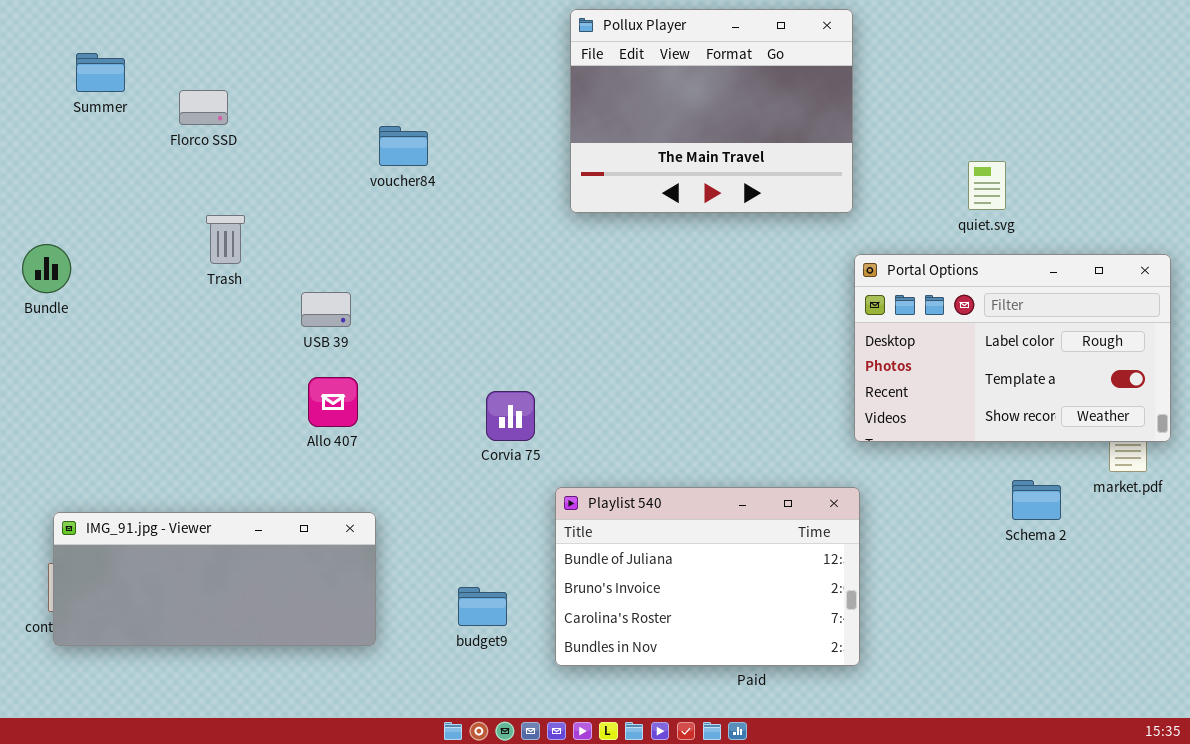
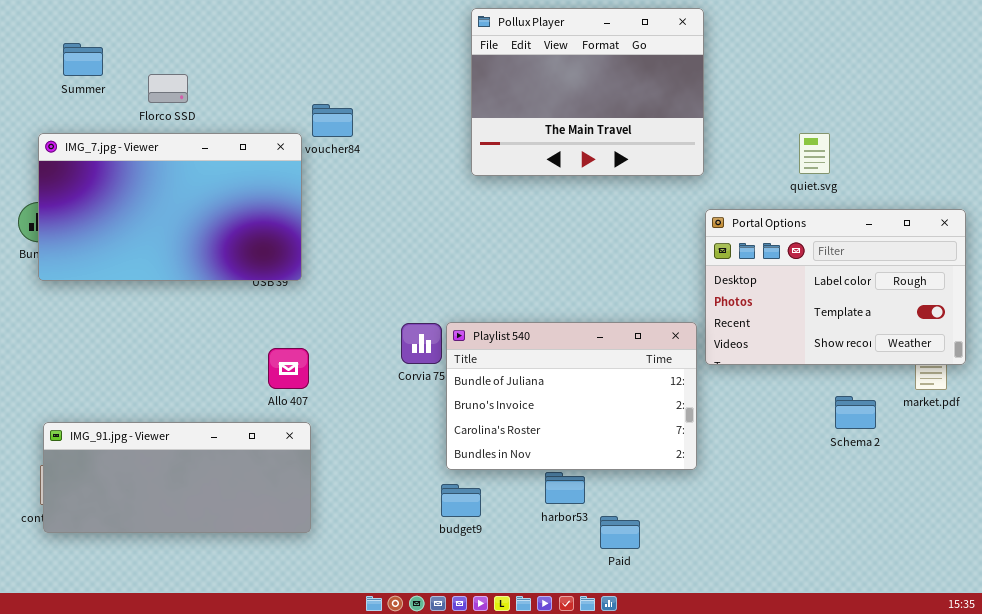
IMG_7.jpg - Viewer: none -> [38,133,302,281], opened
Allo 407: [308,377,358,427] -> [268,348,309,389], moved
Playlist 540: [555,487,860,666] -> [446,322,697,470], moved
budget9: [458,587,507,626] -> [441,484,481,517], moved

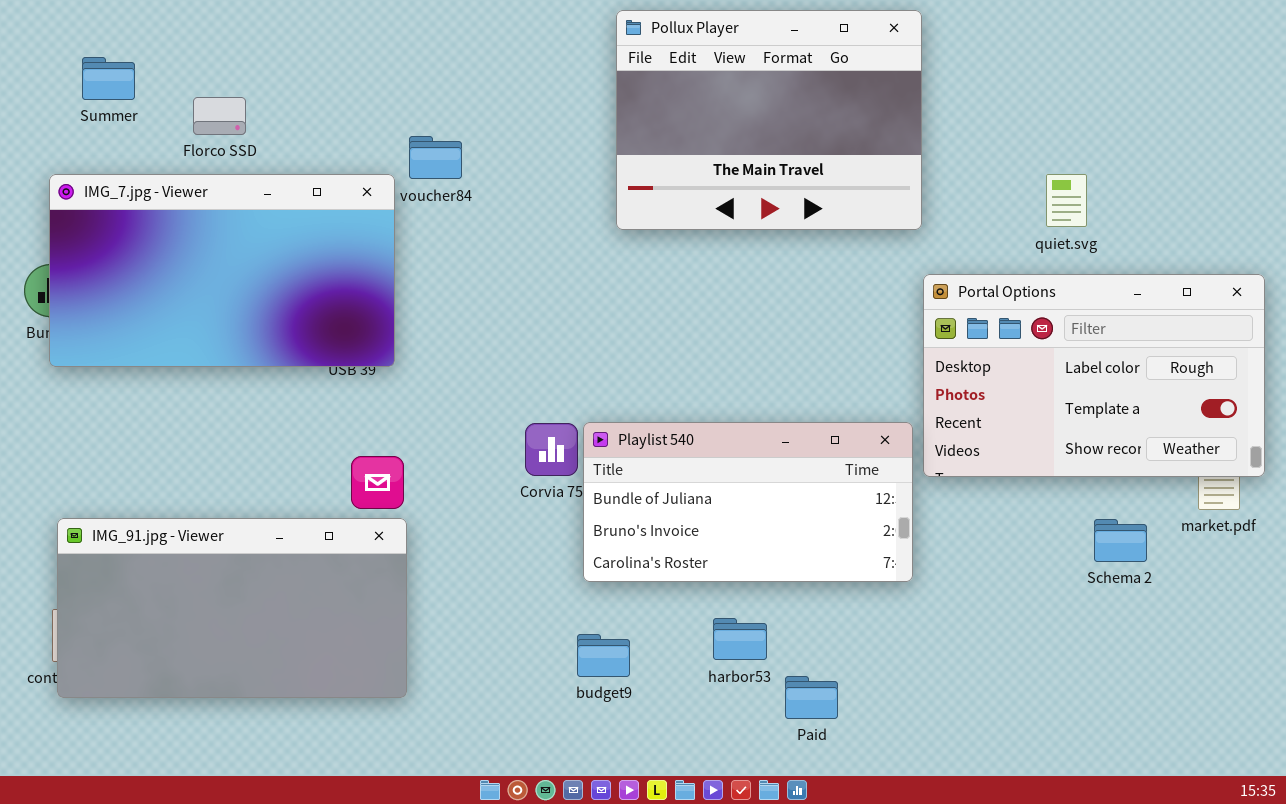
Playlist 540: [446,322,697,470] -> [583,422,913,582], resized
IMG_91.jpg - Viewer: [43,422,311,533] -> [57,518,407,698], resized

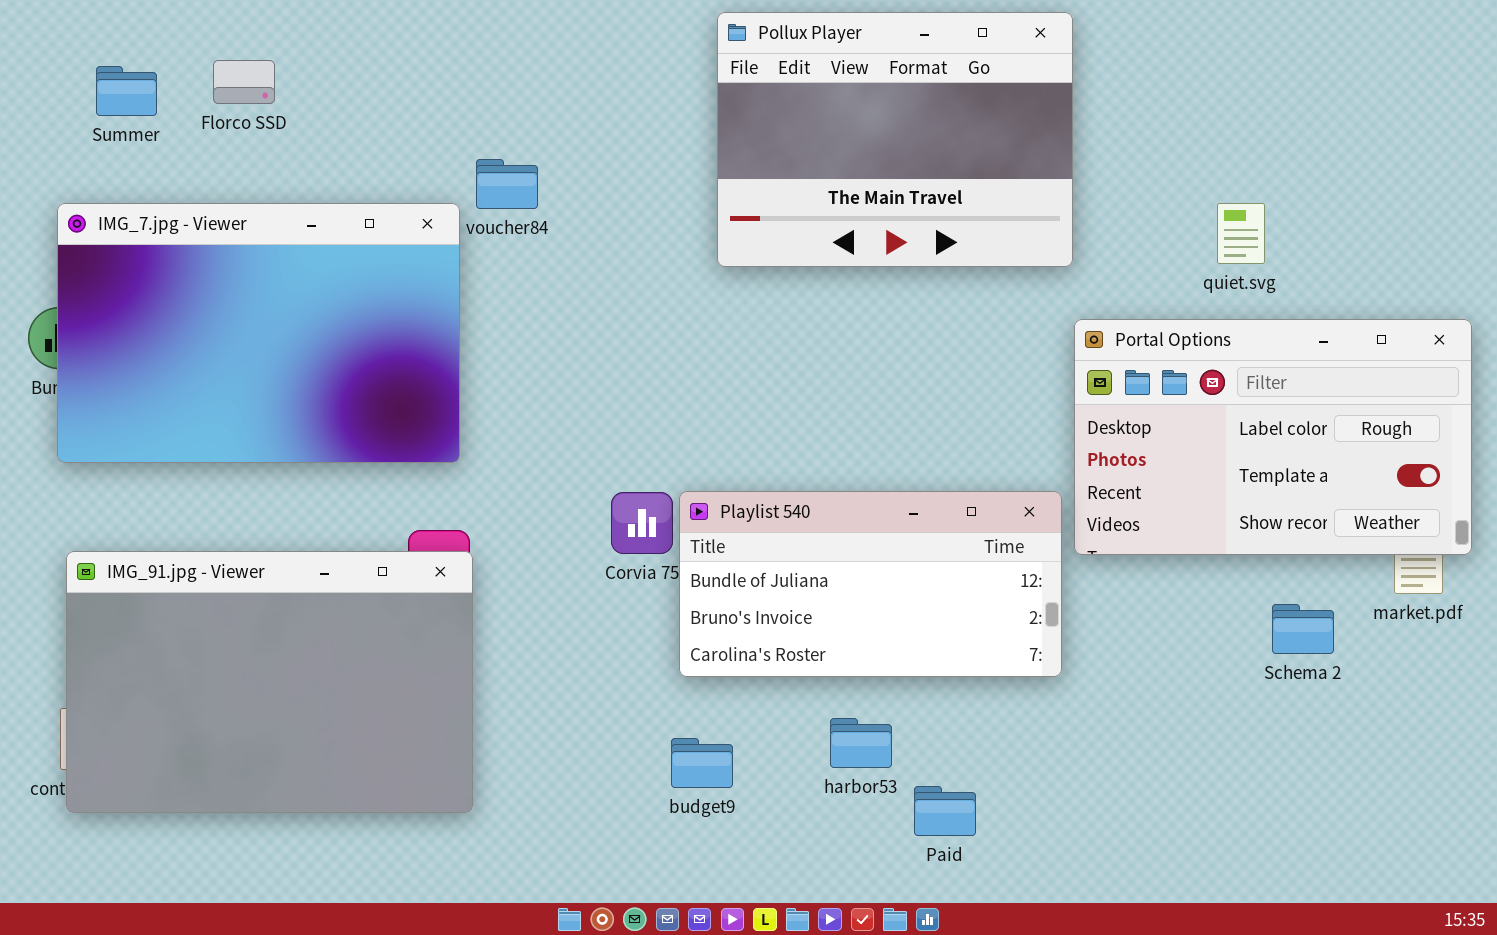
Florco SSD: [193,97,246,135] -> [213,60,275,104], moved
IMG_7.jpg - Viewer: [49,174,395,367] -> [57,203,460,463], resized
IMG_91.jpg - Viewer: [57,518,407,698] -> [66,551,473,813], resized

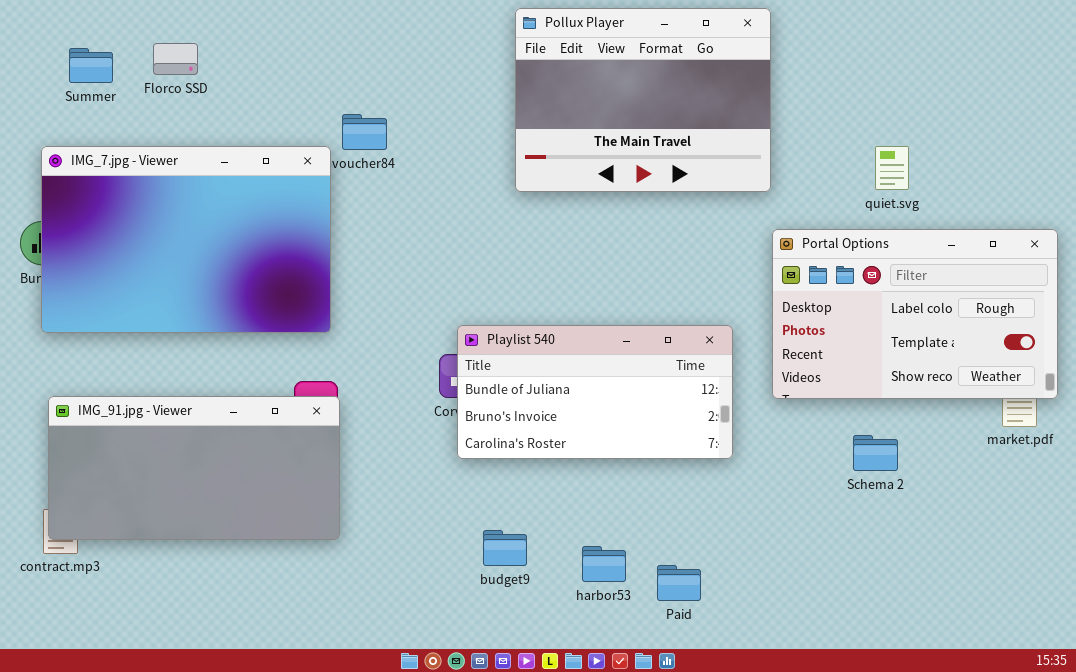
Playlist 540: [679,491,1062,677] -> [457,325,733,459], moved
IMG_91.jpg - Viewer: [66,551,473,813] -> [48,396,340,540], resized
Schema 2: [1272,604,1334,654] -> [853,435,898,471], moved
harbor53: [830,718,892,768] -> [582,546,626,582], moved

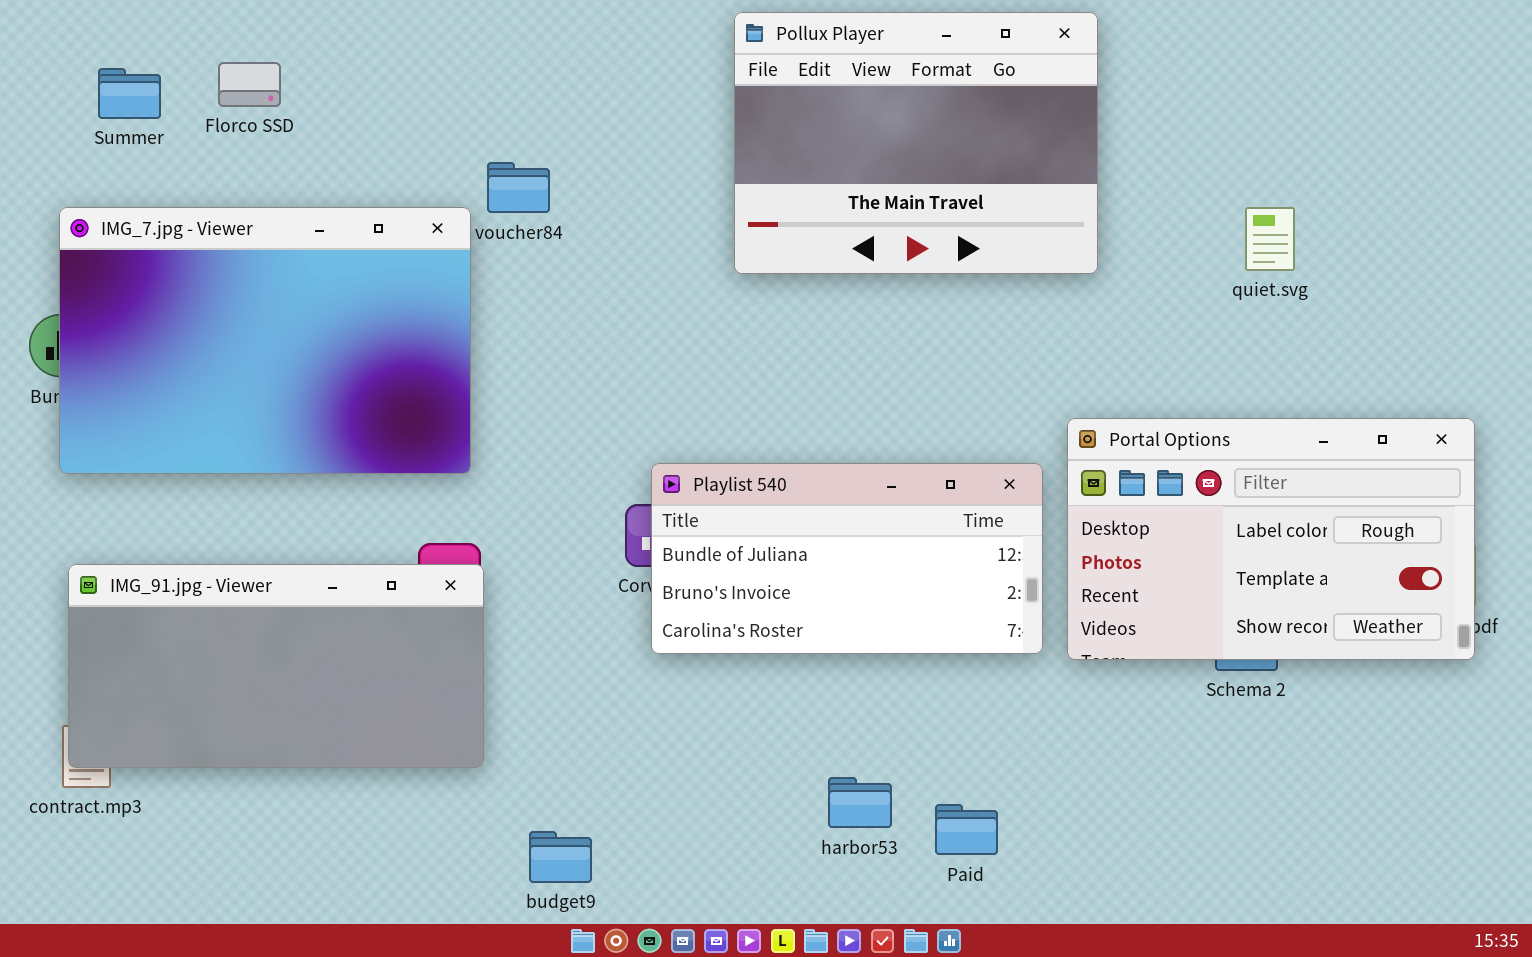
Portal Options: [772,229,1058,399] -> [1067,418,1475,660], moved
budget9: [483,530,527,566] -> [529,831,592,883], moved

